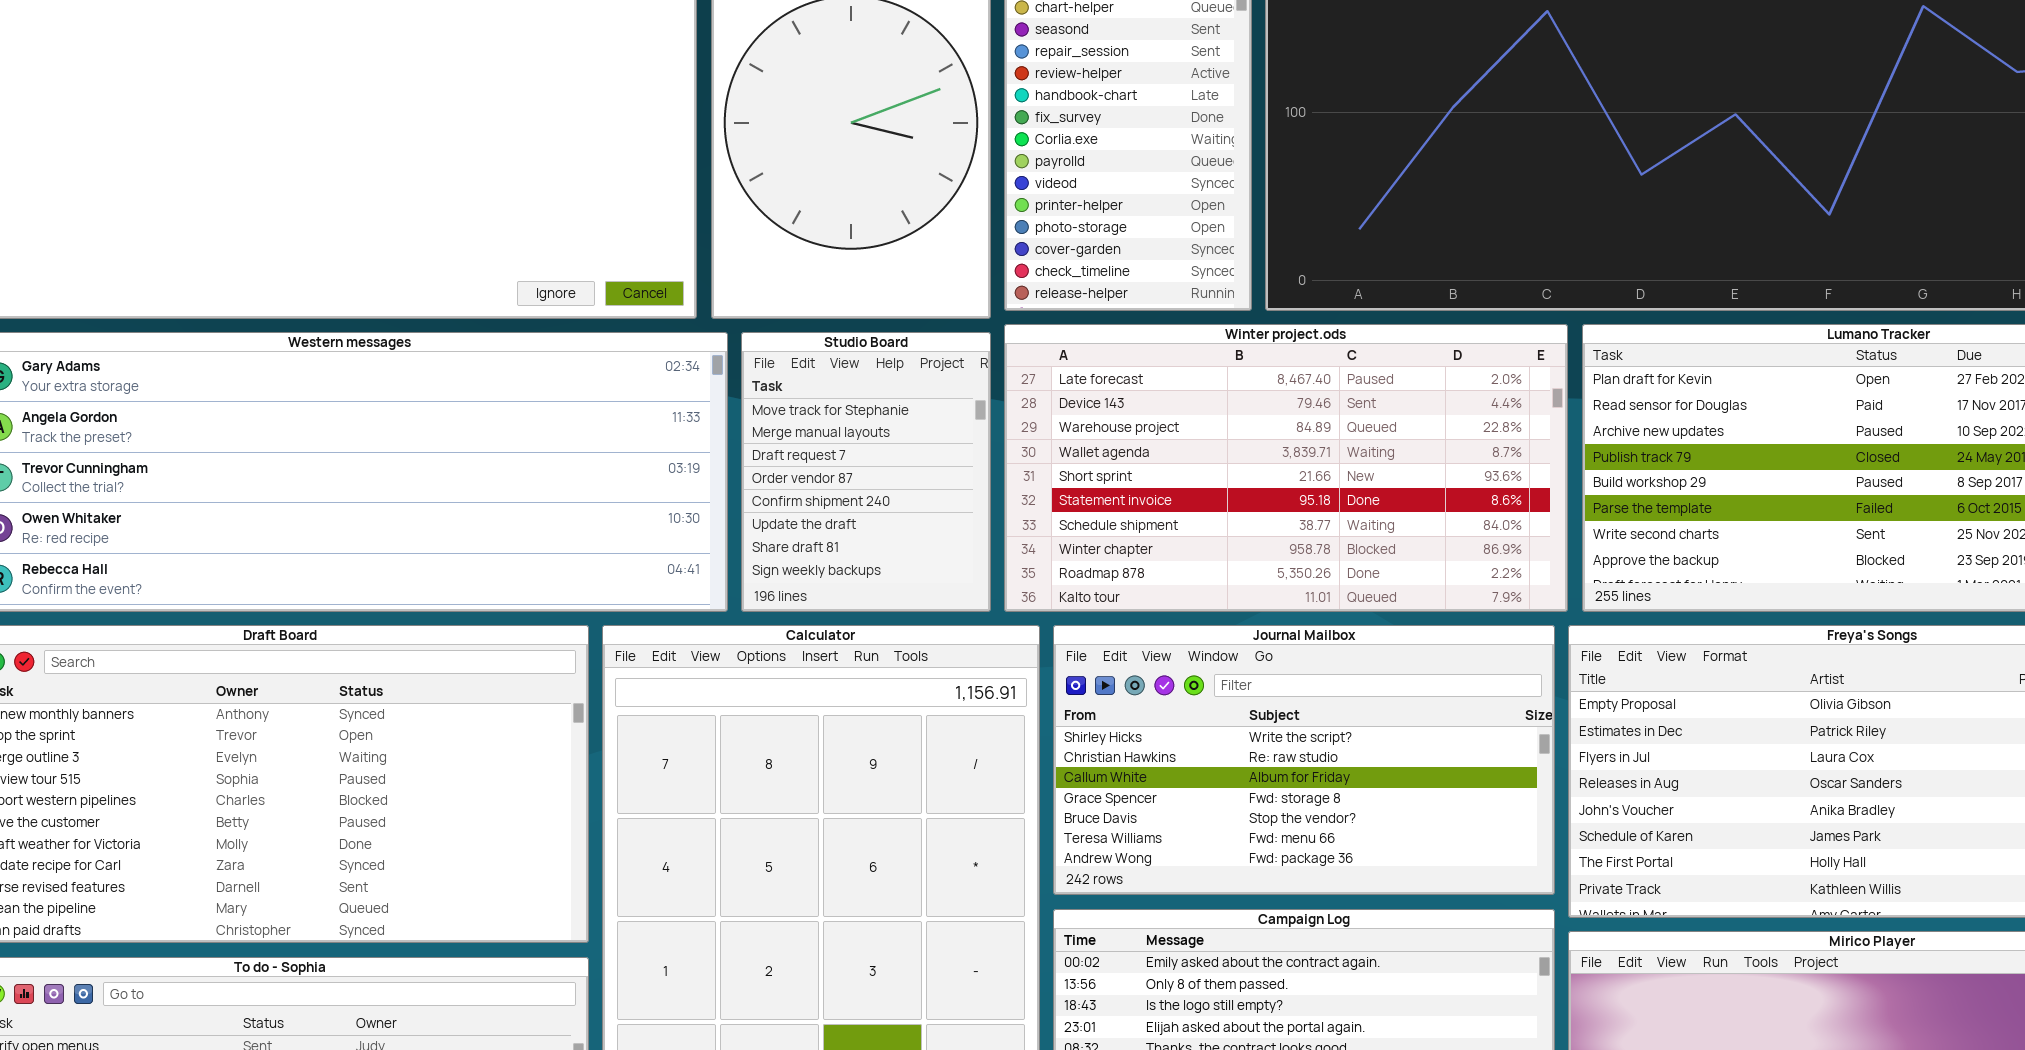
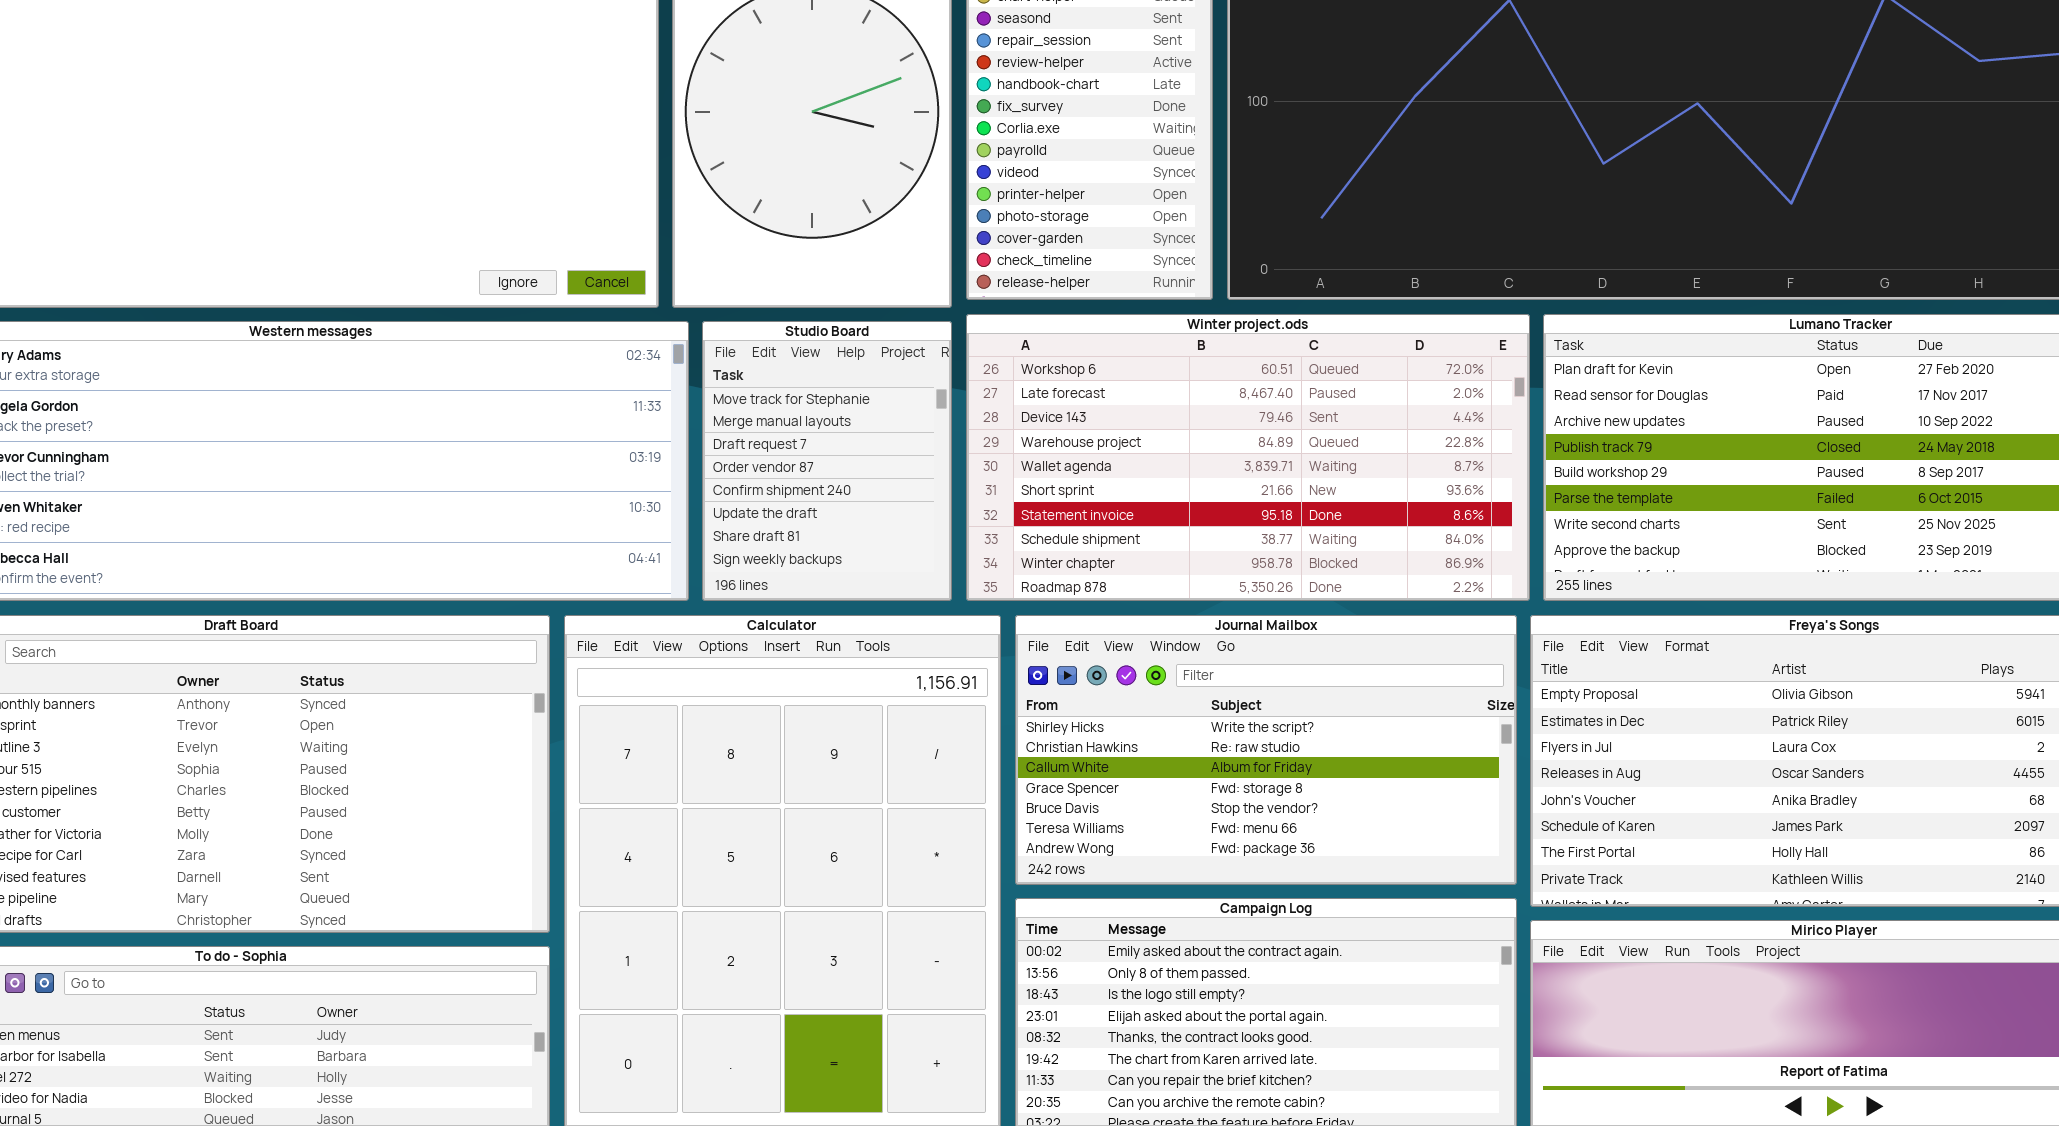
Winter project.ods: [1004,324,1568,612] -> [966,314,1530,601], scrolled up 1 row

